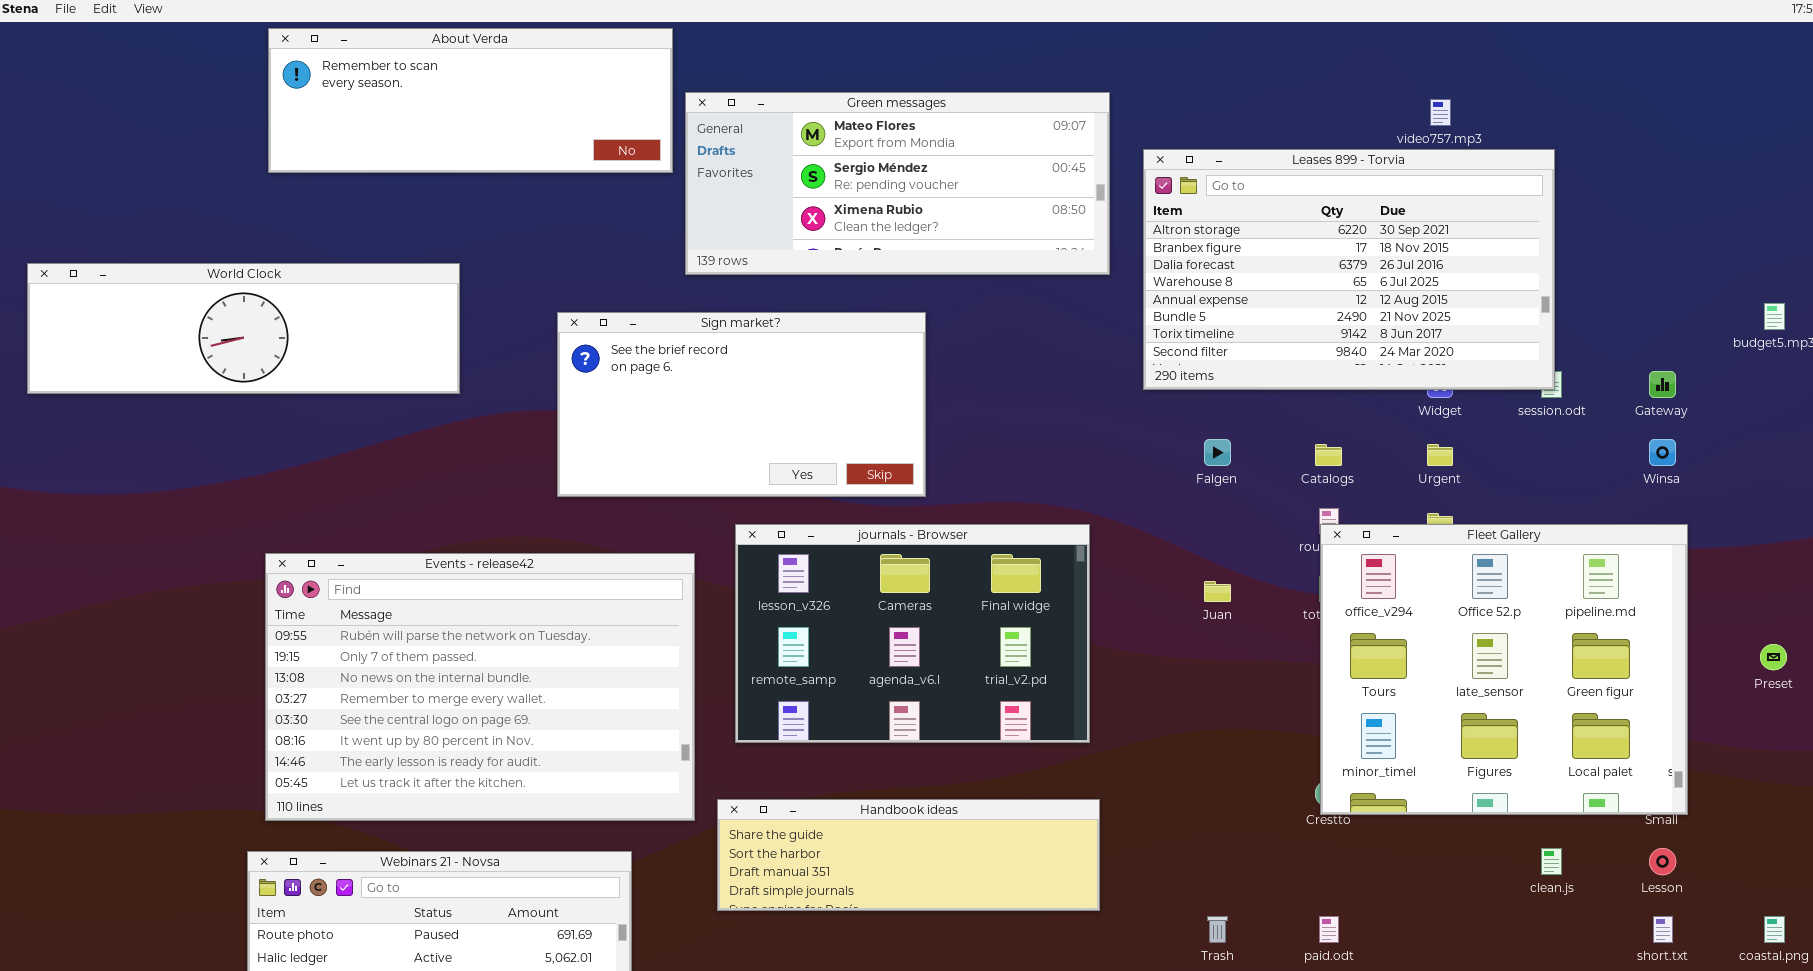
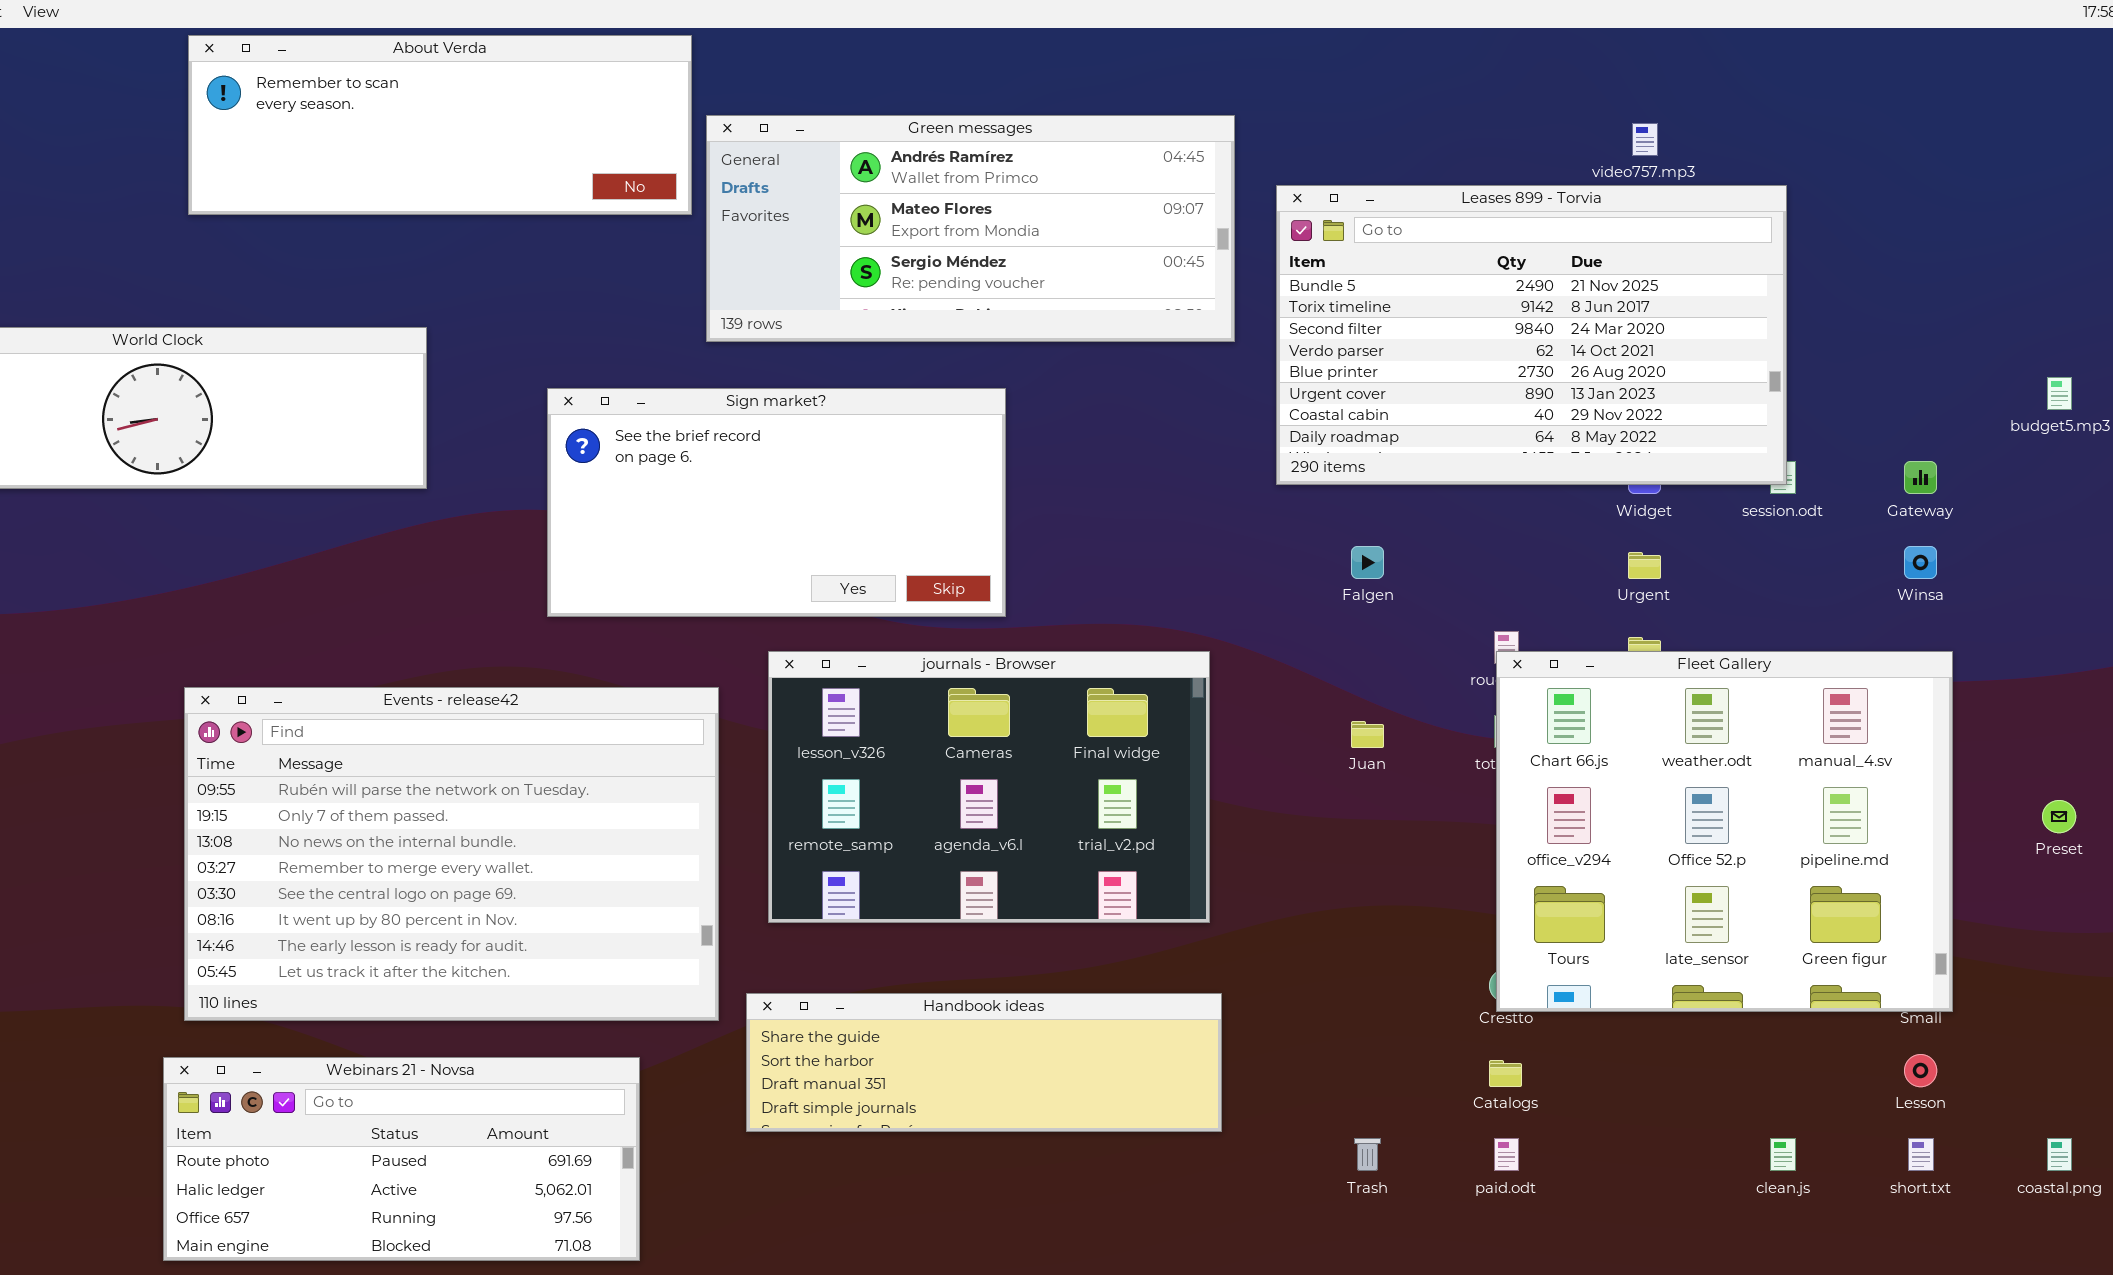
Green messages: [685,92,1110,275] -> [706,115,1235,342], scrolled up 1 row
Leases 899 - Torvia: [1143,149,1555,390] -> [1276,185,1787,485], scrolled down 5 rows
Catalogs: [1315,444,1342,466] -> [1489,1060,1522,1087], moved
Fleet Gallery: [1320,524,1688,815] -> [1496,651,1953,1012], scrolled up 1 row
clean.js: [1541,848,1562,875] -> [1770,1138,1796,1171], moved

